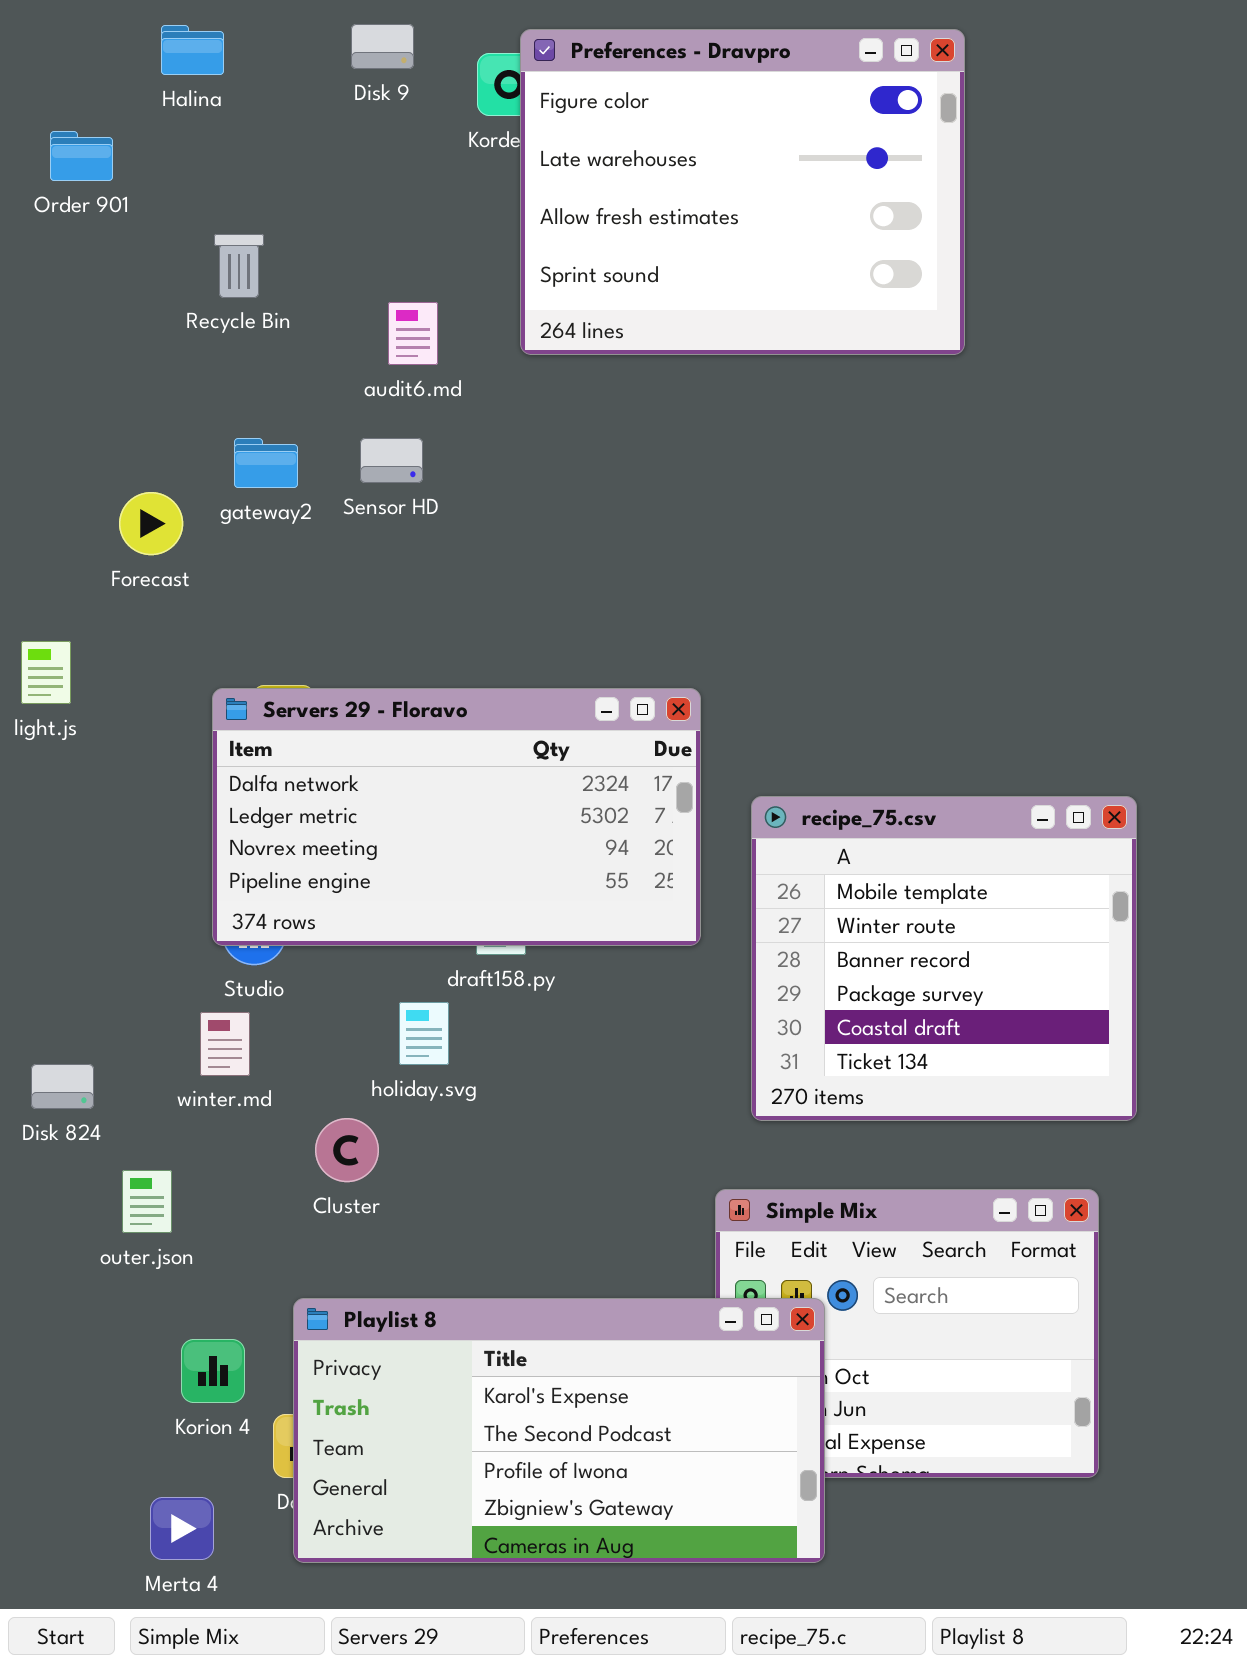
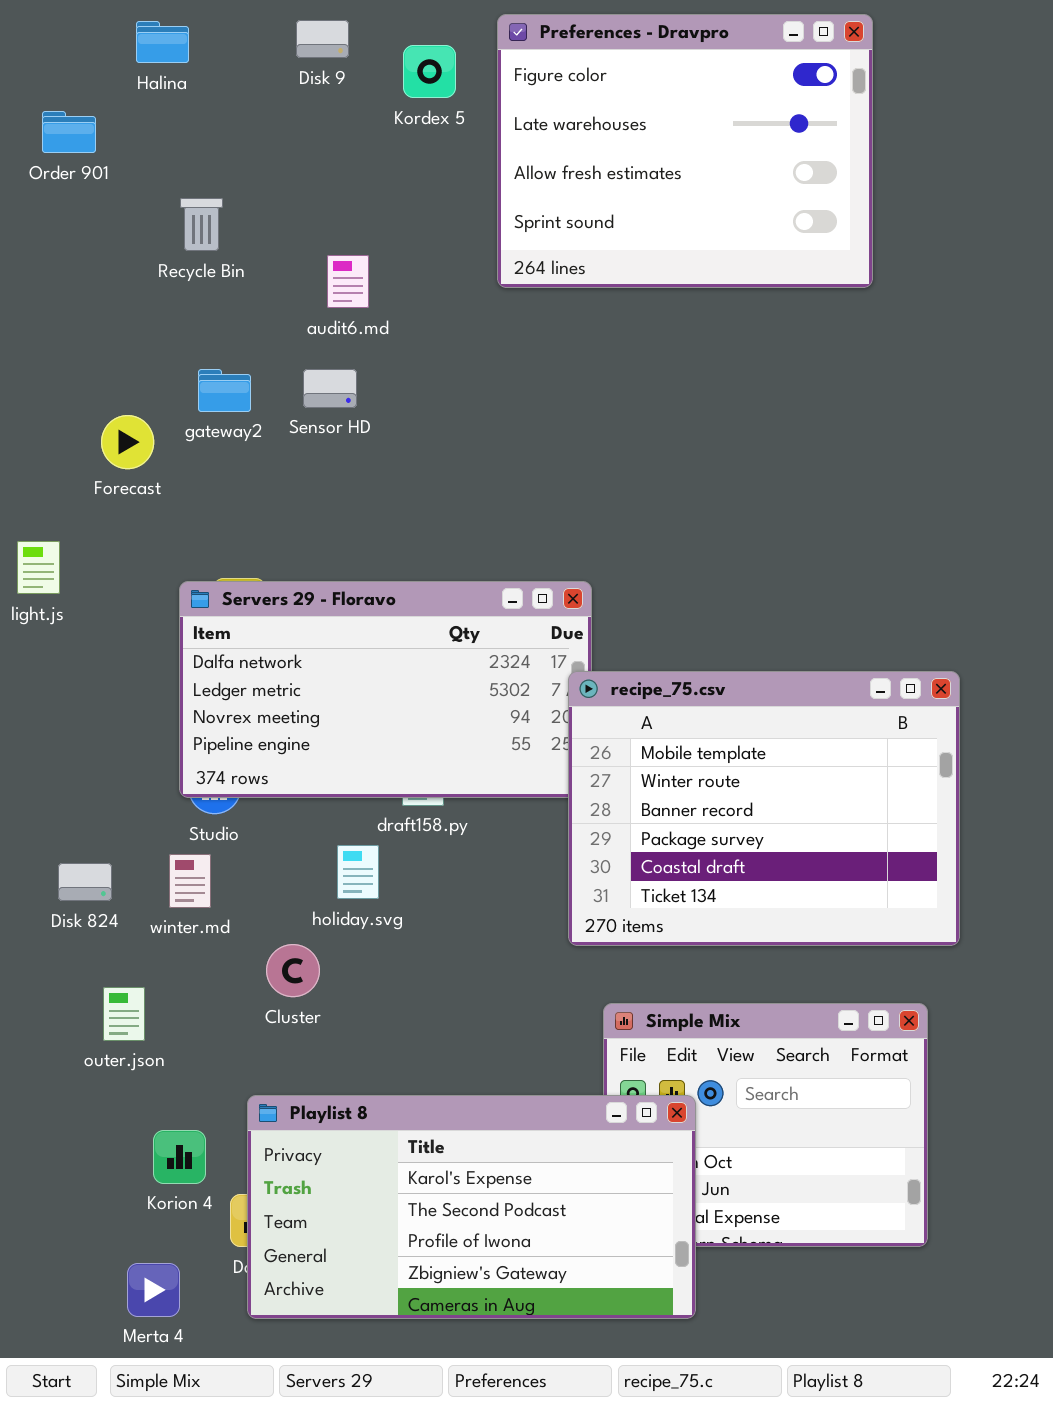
Preferences - Dravpro: [520,29,965,355] -> [497,14,873,288], moved
recipe_75.csv: [751,796,1137,1121] -> [568,671,960,946], resized
Disk 824: [31,1064,94,1109] -> [58,863,112,901], moved

